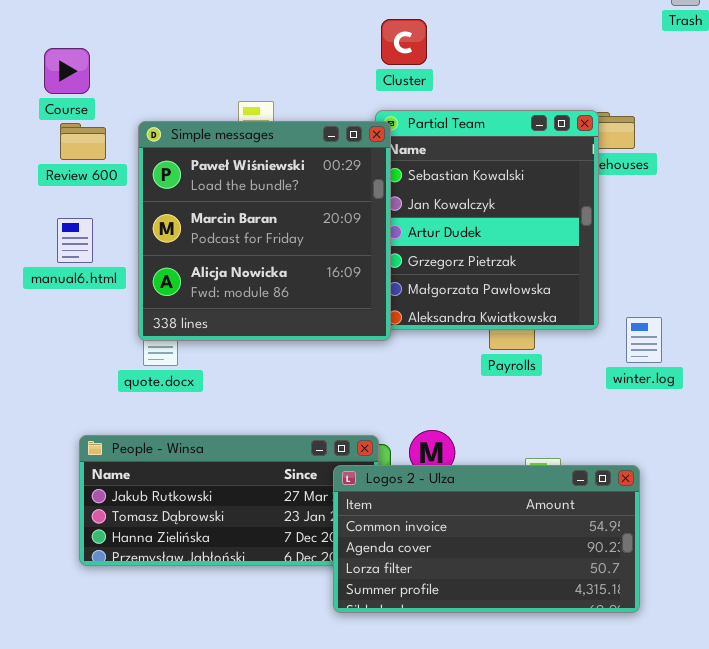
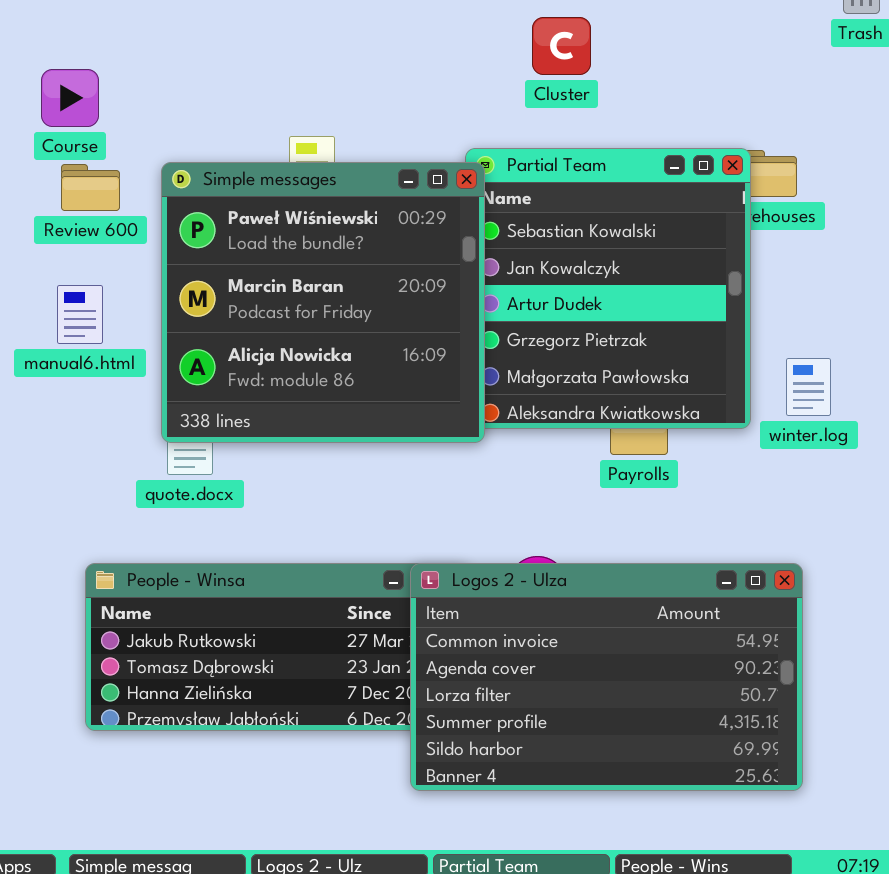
Cluster: [381,19,427,65] -> [532,17,591,75], moved
winter.log: [626,317,662,363] -> [786,358,831,416], moved
Logos 2 - Ulza: [333,465,640,613] -> [410,563,803,791], resized

